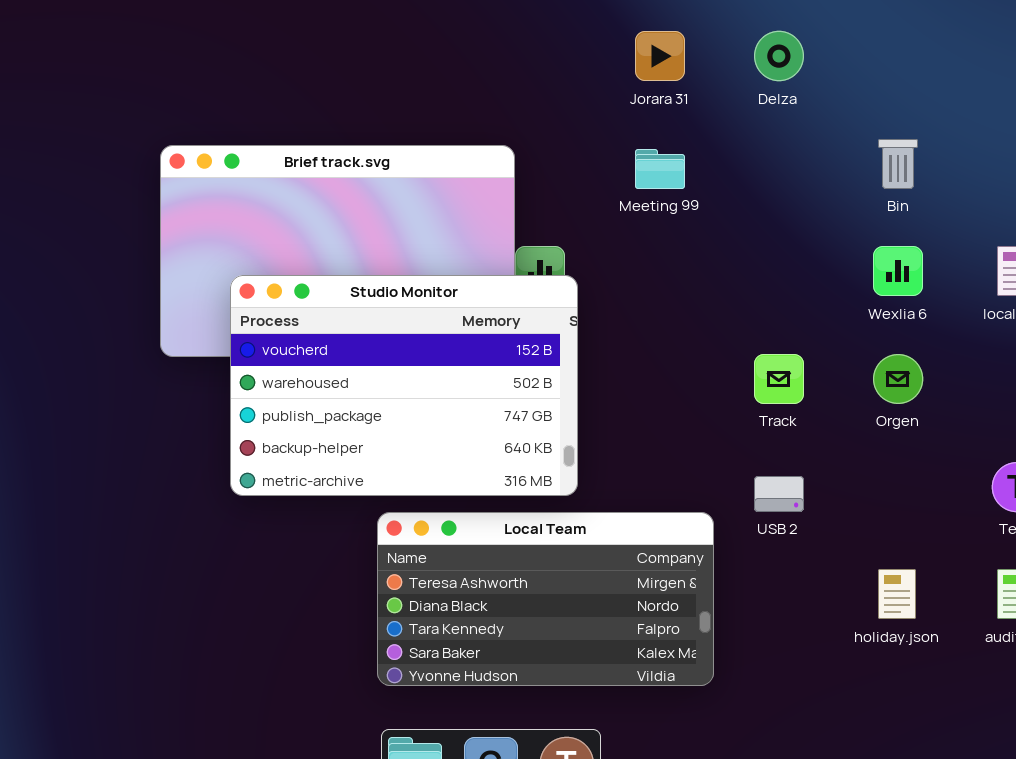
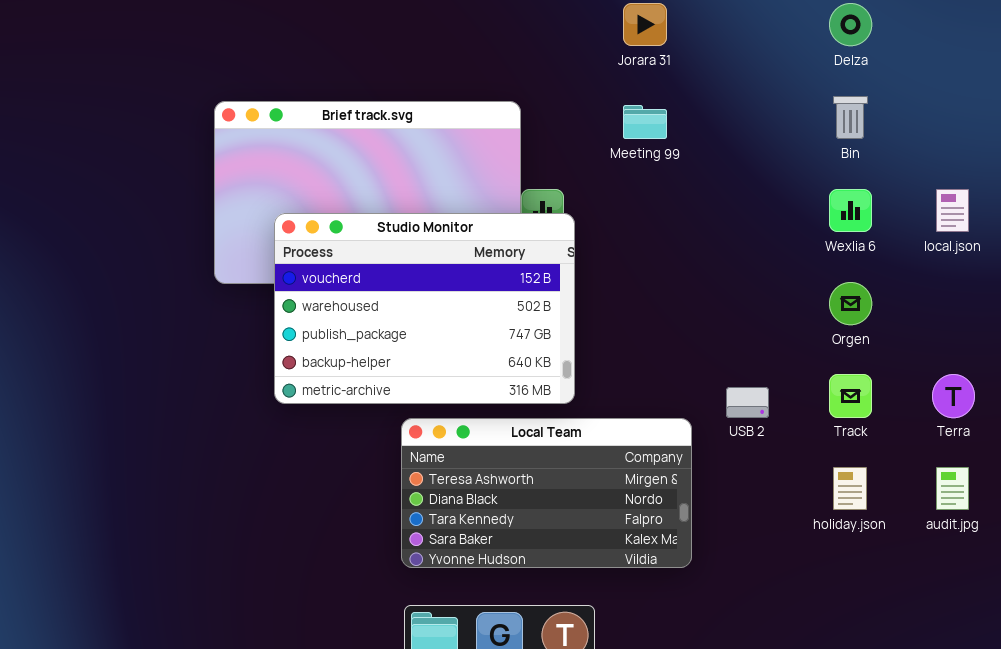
Delza: [754,31,804,81] -> [829,3,872,46], moved
Track: [754,354,804,404] -> [829,374,872,418], moved

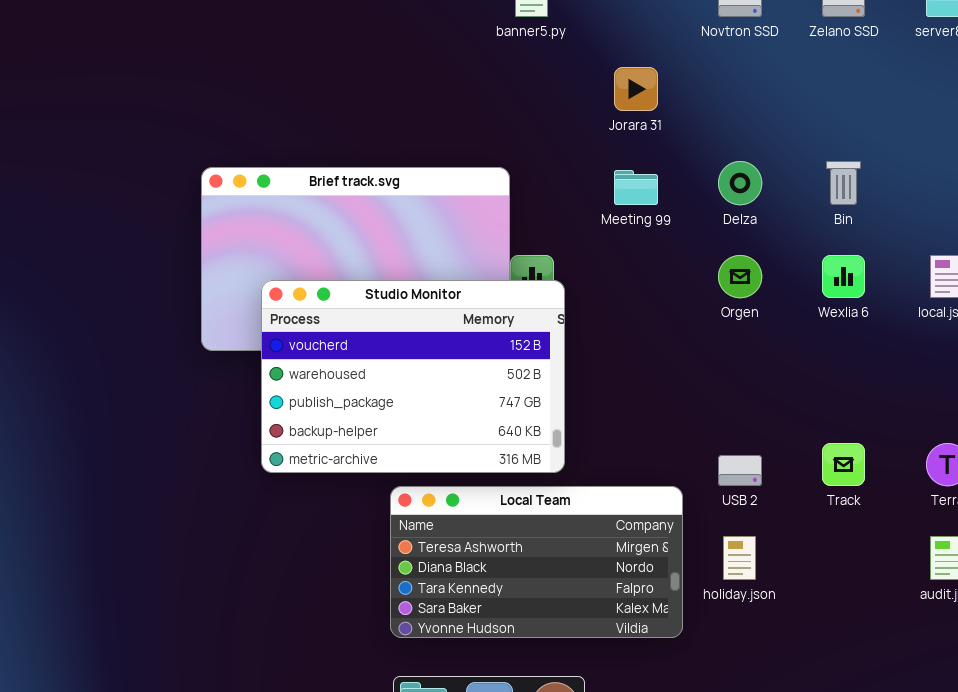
Delza: [829,3,872,46] -> [718,161,762,205], moved
Orgen: [829,282,872,325] -> [718,255,762,298], moved
holiday.json: [833,467,867,510] -> [723,536,756,580], moved

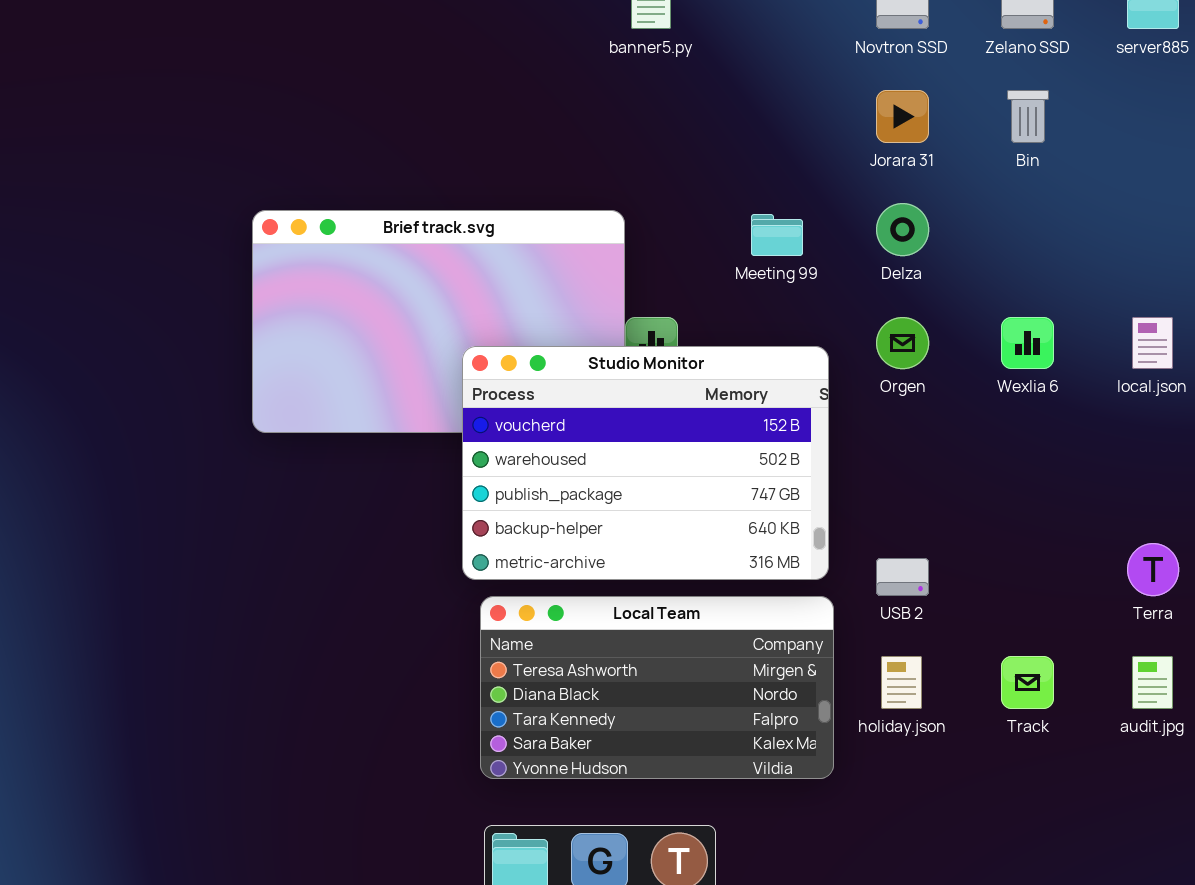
Jorara 31: [614,67,658,111] -> [876,90,929,143], moved
Bin: [826,161,861,205] -> [1007,90,1049,143], moved
Studio Monitor: [261,280,565,473] -> [462,346,829,580], moved
Track: [822,443,865,486] -> [1001,656,1054,709], moved

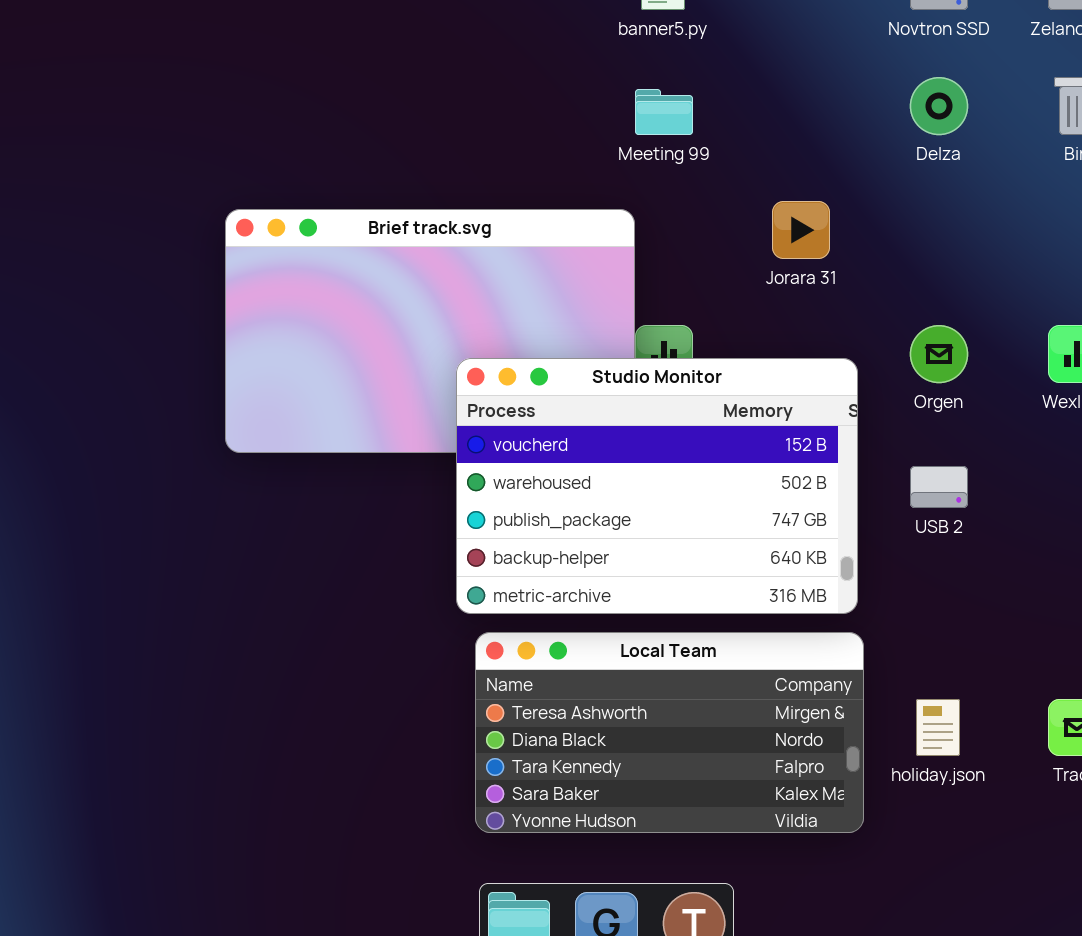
Jorara 31: [876,90,929,143] -> [772,201,830,259], moved
Delza: [876,203,929,256] -> [910,77,968,135], moved
Meeting 99: [751,214,803,256] -> [635,89,693,135], moved
USB 2: [876,558,929,596] -> [910,466,968,508], moved

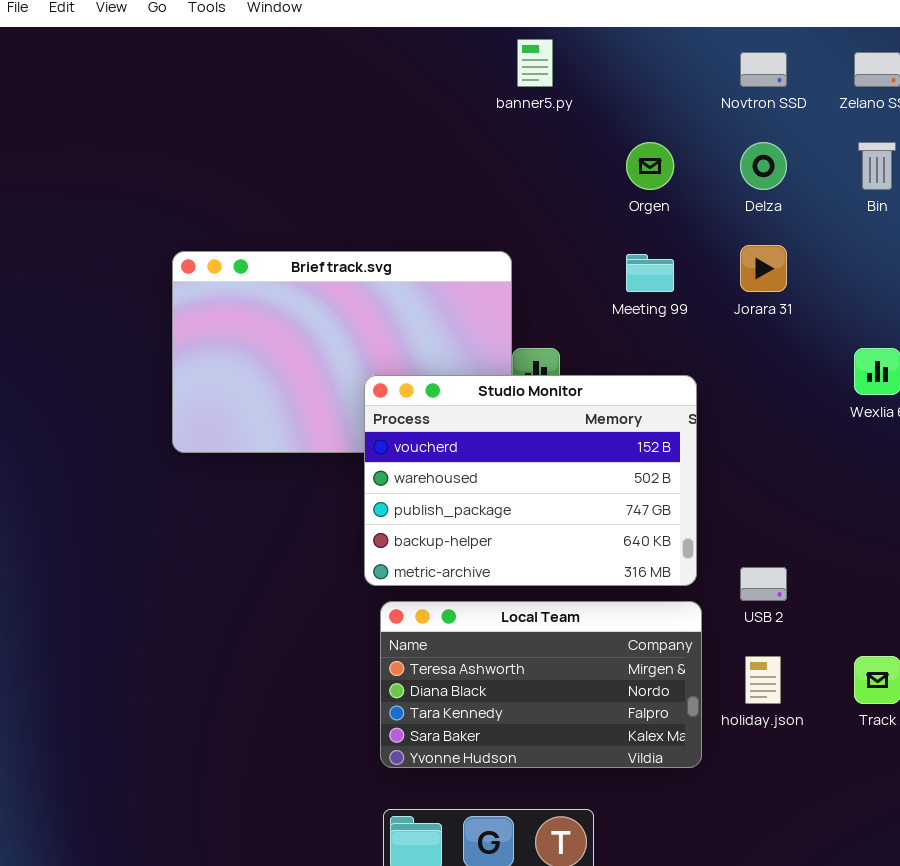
Meeting 99: [635,89,693,135] -> [626,254,674,292], moved
Jorara 31: [772,201,830,259] -> [740,245,787,292], moved
Orgen: [910,325,968,383] -> [626,142,674,190], moved
USB 2: [910,466,968,508] -> [740,567,787,601], moved

